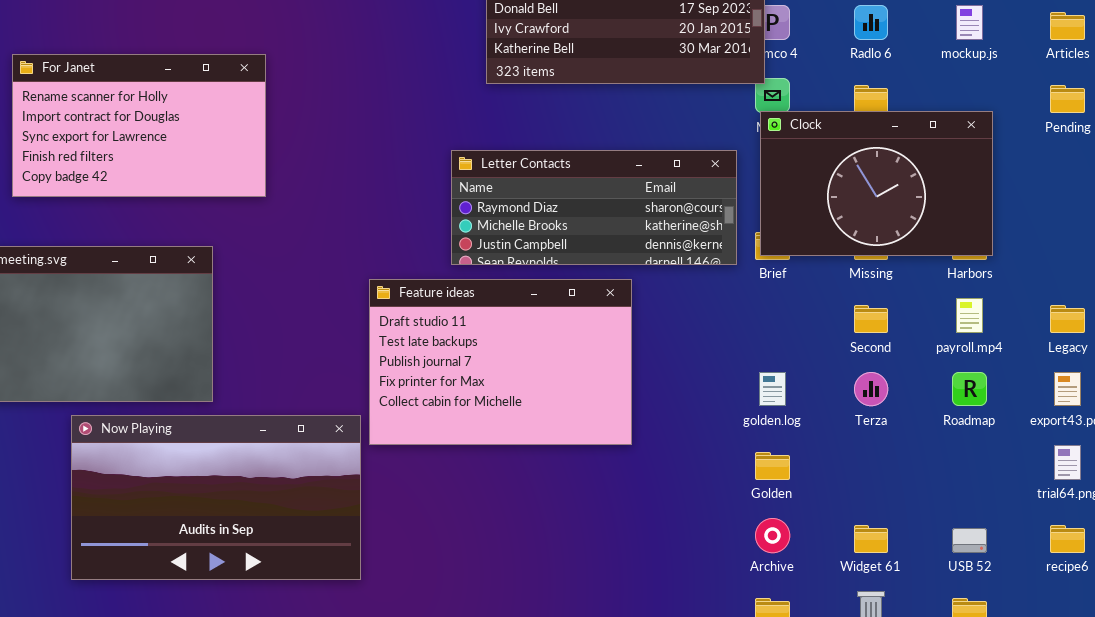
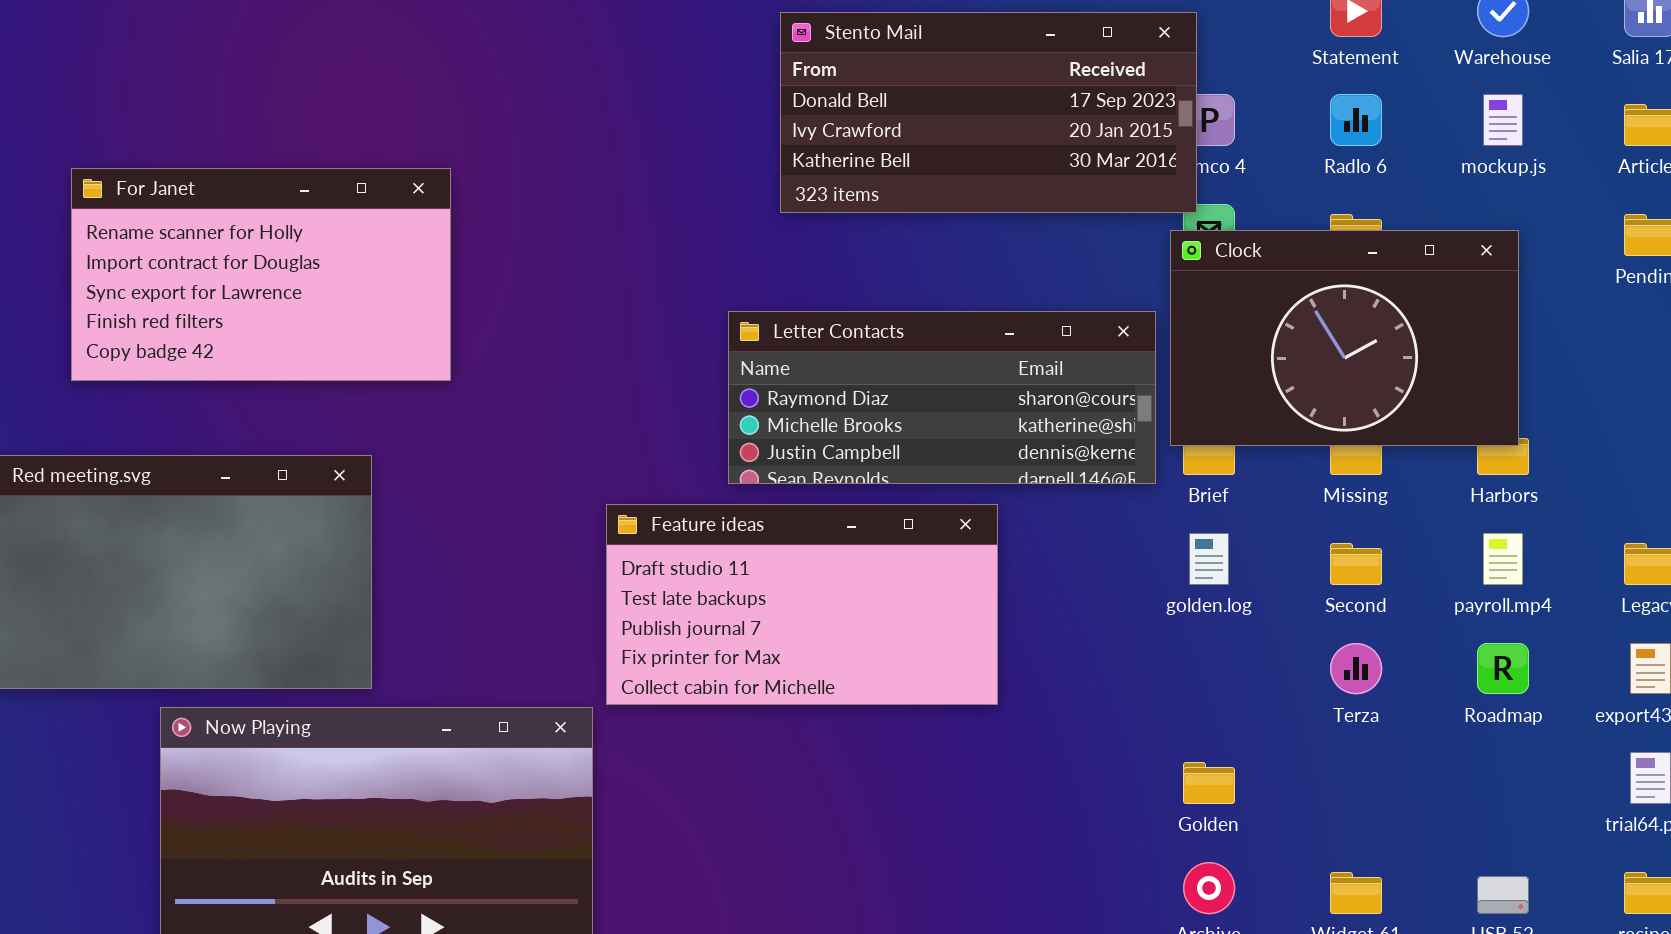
Clock: [760,111,993,256] -> [1170,230,1519,446], moved
Feature ideas: [369,279,632,445] -> [606,504,998,705], resized
golden.log: [759,372,786,406] -> [1189,533,1229,585], moved

